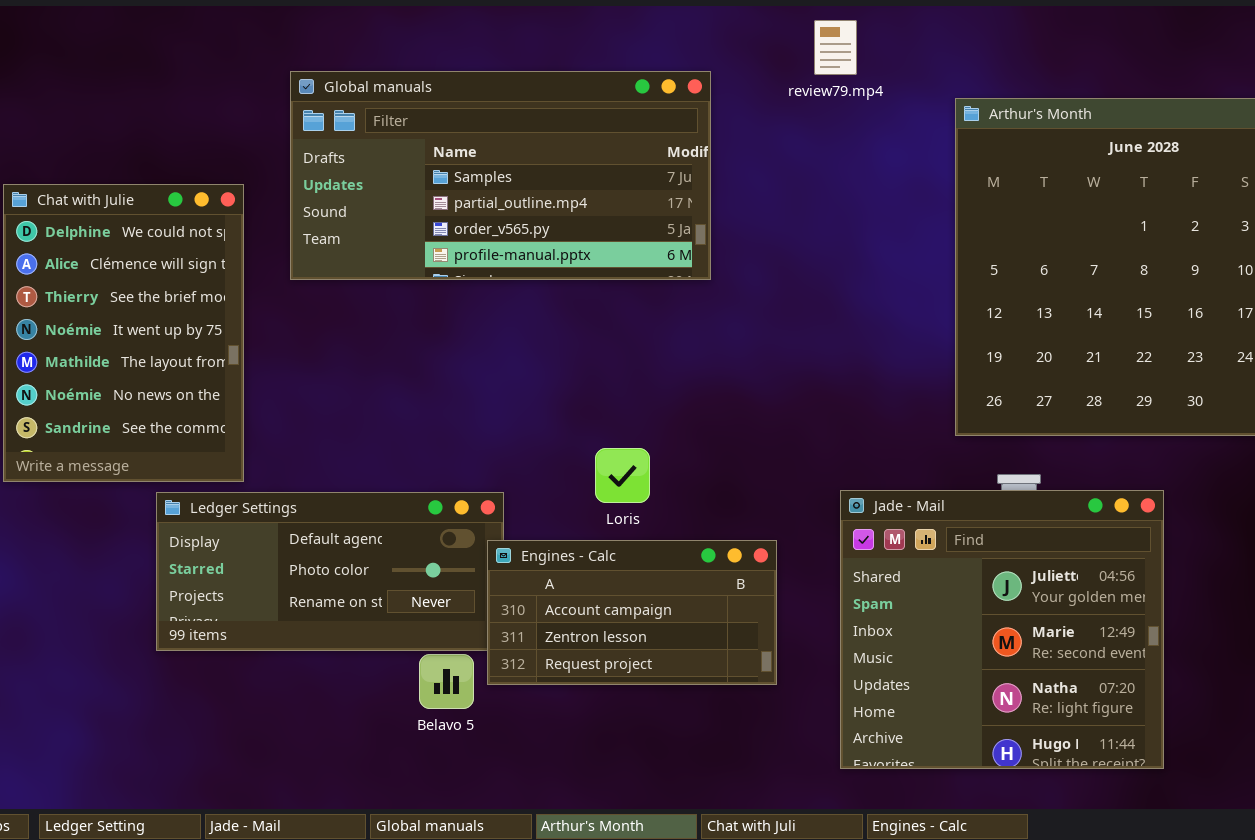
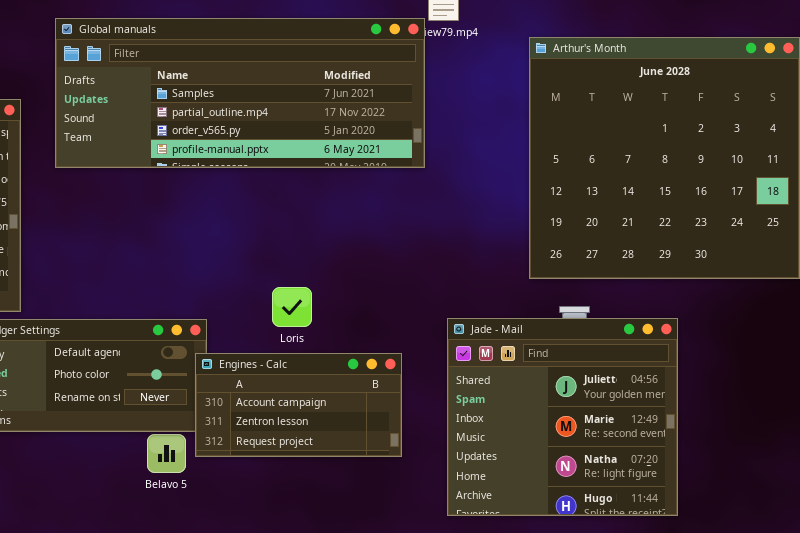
Global manuals: [290,71,711,280] -> [55,18,425,168], resized

